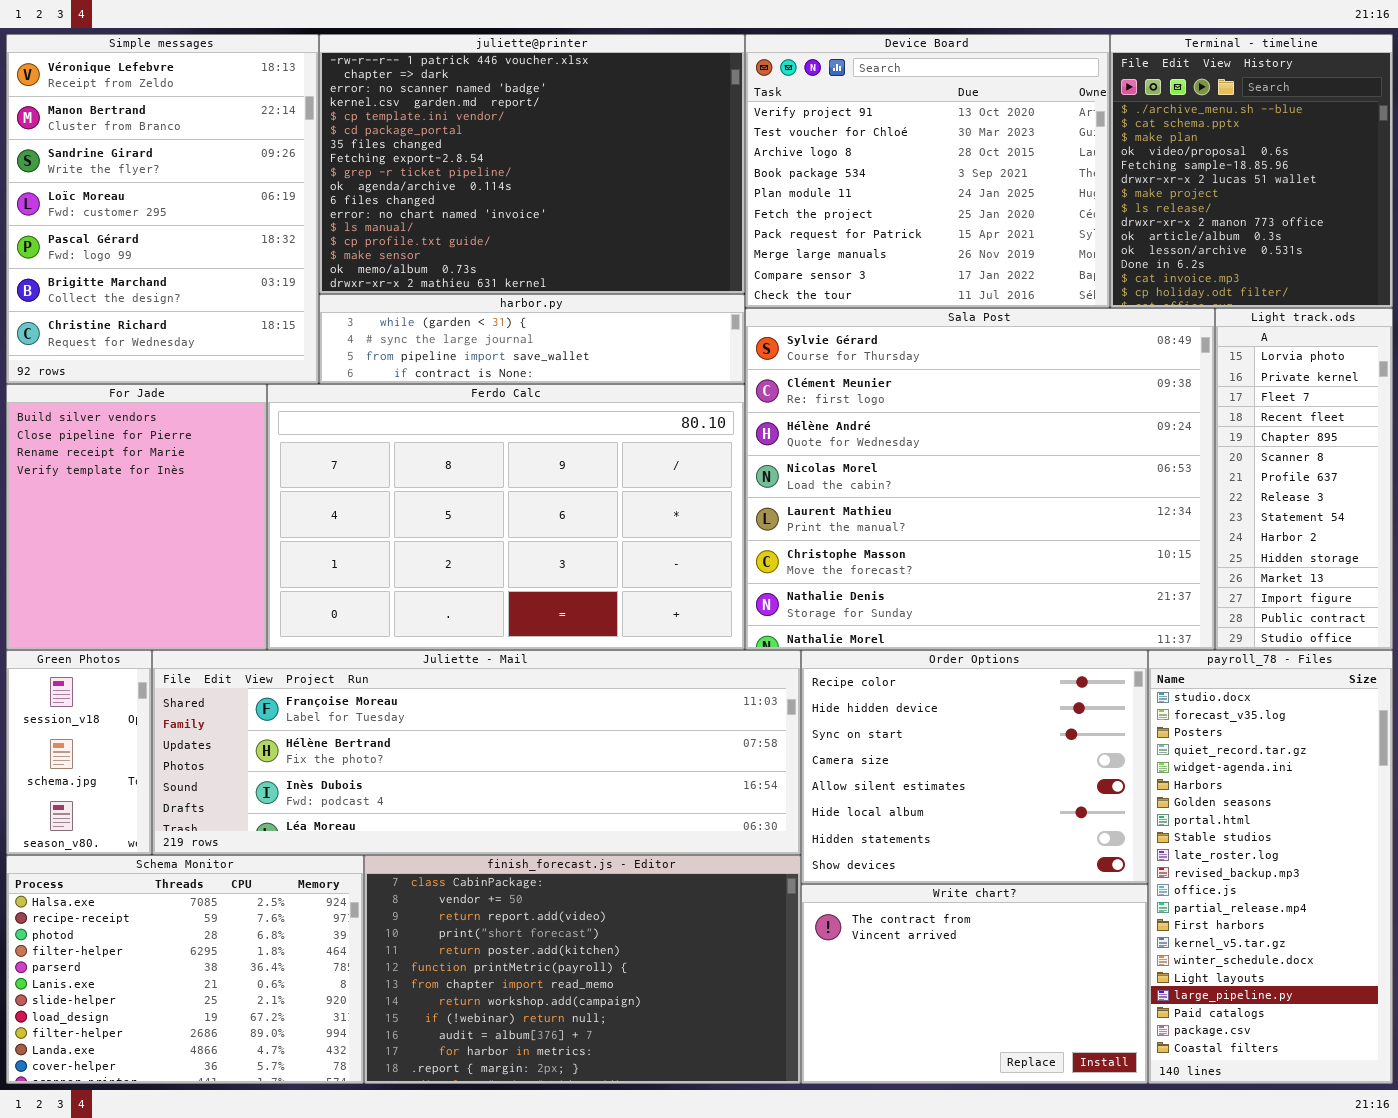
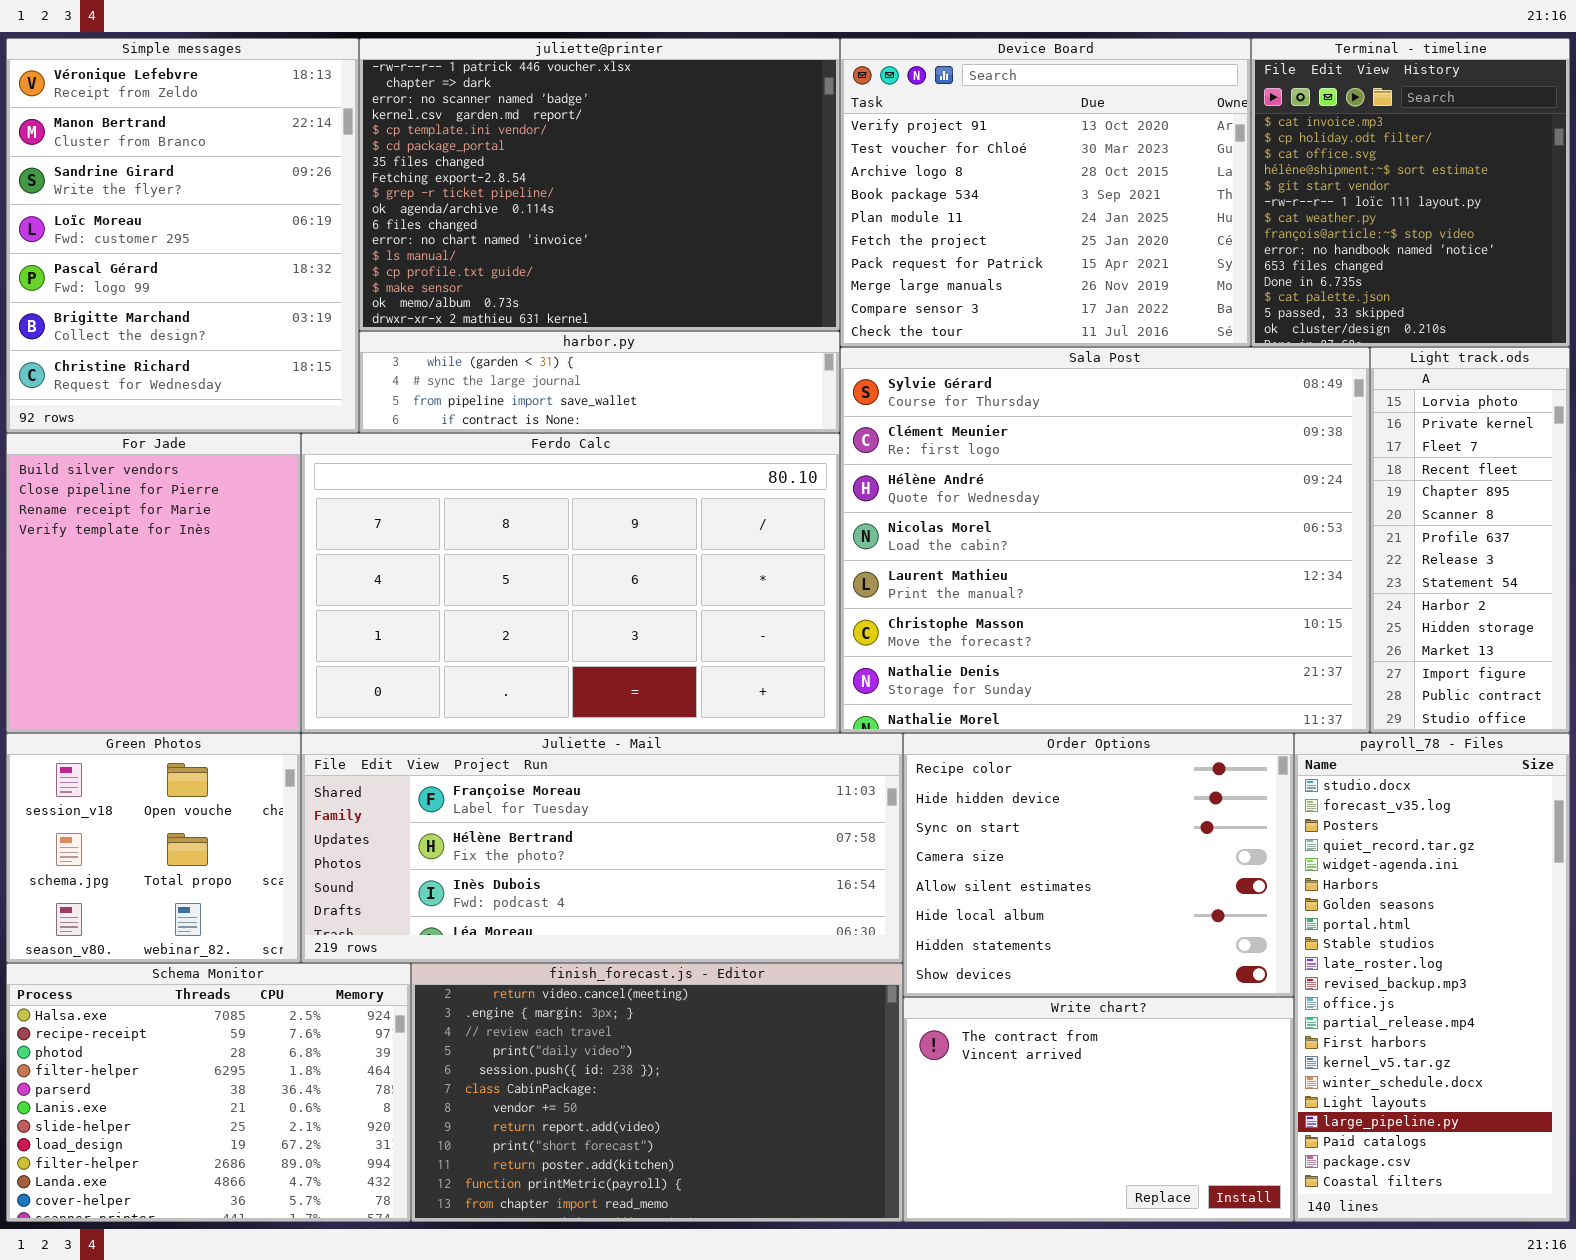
Terminal - timeline: [1110,34,1393,308] -> [1251,38,1570,347], scrolled down 12 rows
Green Photos: [6,650,152,855] -> [6,733,301,963], resized
Juliette - Mail: [152,650,801,855] -> [301,733,903,963], resized
finish_forecast.js - Editor: [364,855,801,1084] -> [411,963,903,1222], scrolled up 5 rows

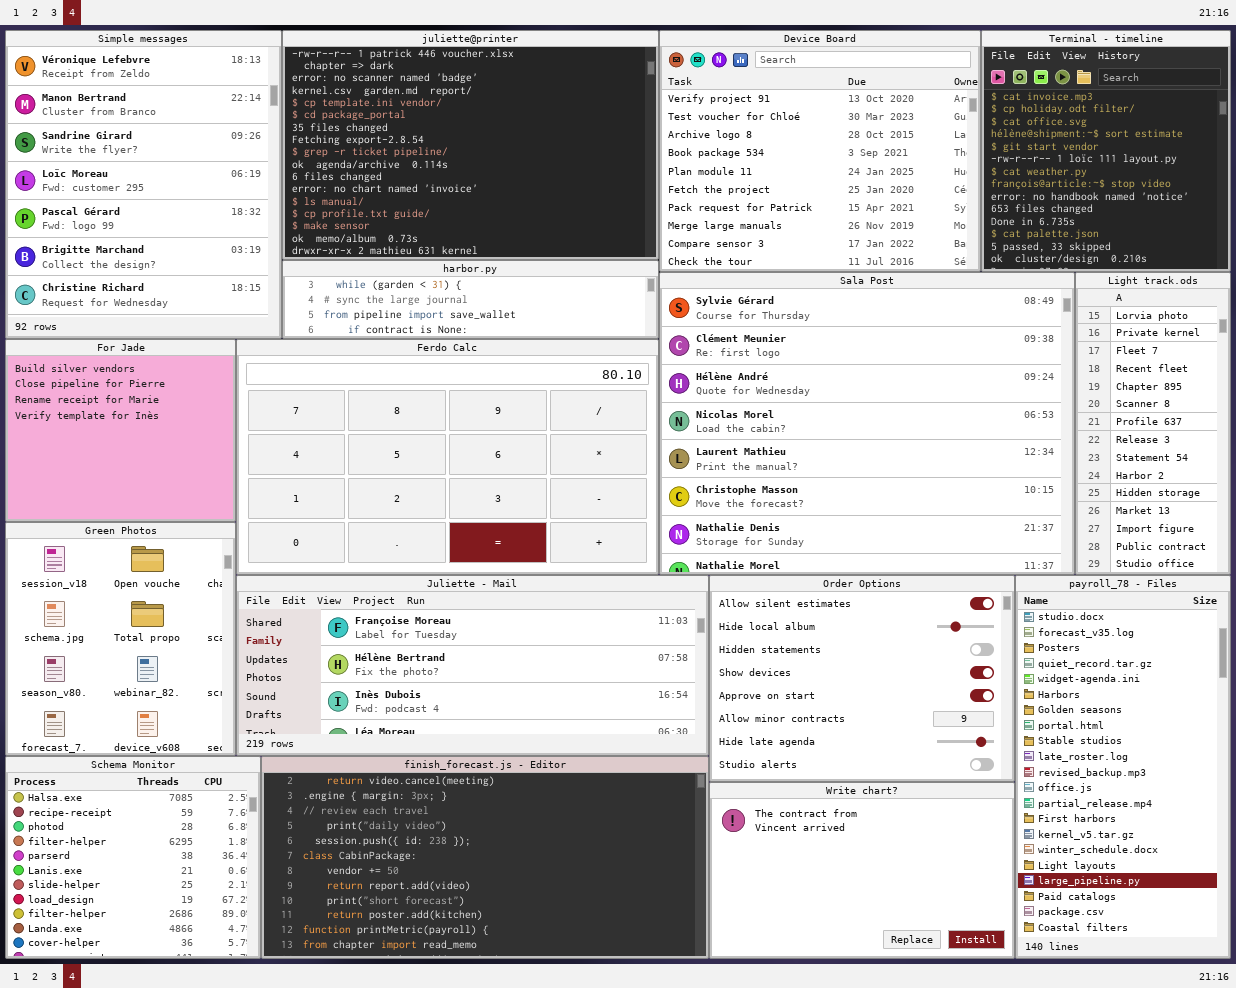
For Jade: [6,433,301,733] -> [5,339,236,522], resized
Green Photos: [6,733,301,963] -> [5,522,236,756], resized
Order Options: [903,733,1294,997] -> [709,575,1015,782], scrolled down 4 rows
Schema Monitor: [6,963,411,1222] -> [5,756,261,959], resized
finish_forecast.js - Editor: [411,963,903,1222] -> [261,756,709,959], resized

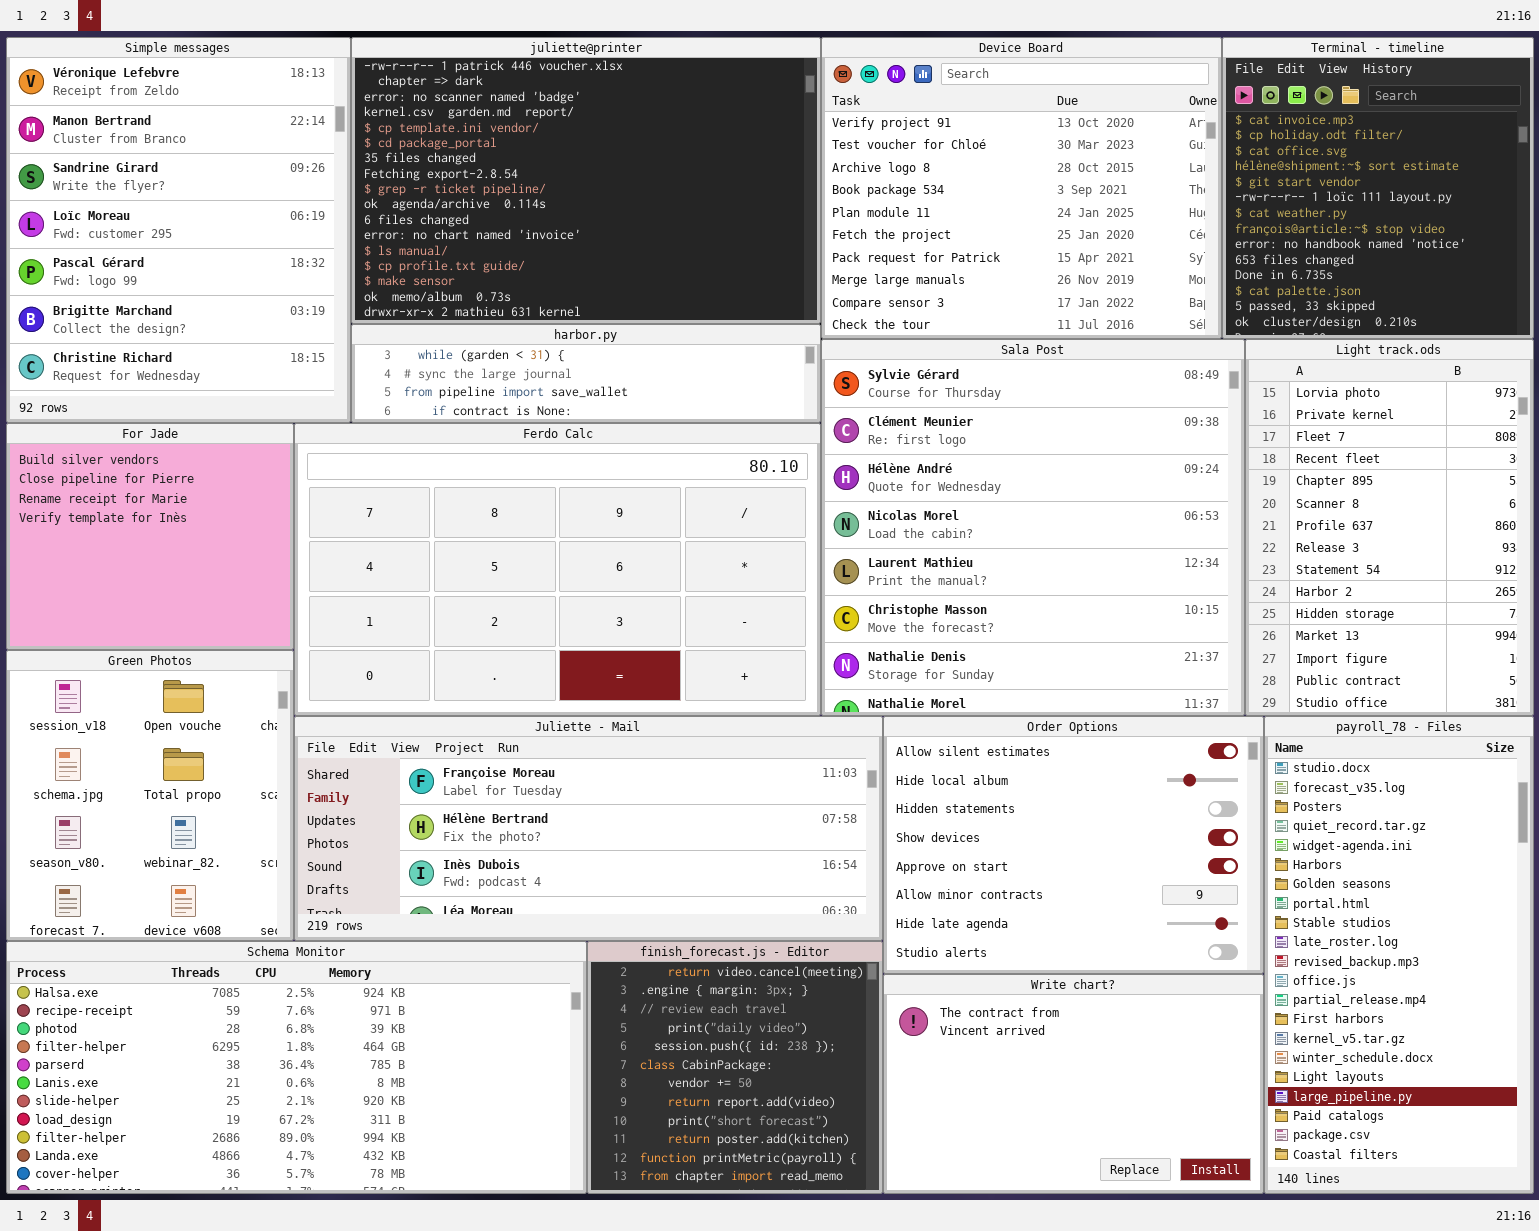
Sala Post: [659,272,1075,575] -> [821,339,1245,716], resized
Light track.ods: [1075,272,1231,575] -> [1245,339,1534,716], resized
Schema Monitor: [5,756,261,959] -> [6,941,587,1194], resized
finish_forecast.js - Editor: [261,756,709,959] -> [587,941,883,1194], resized

